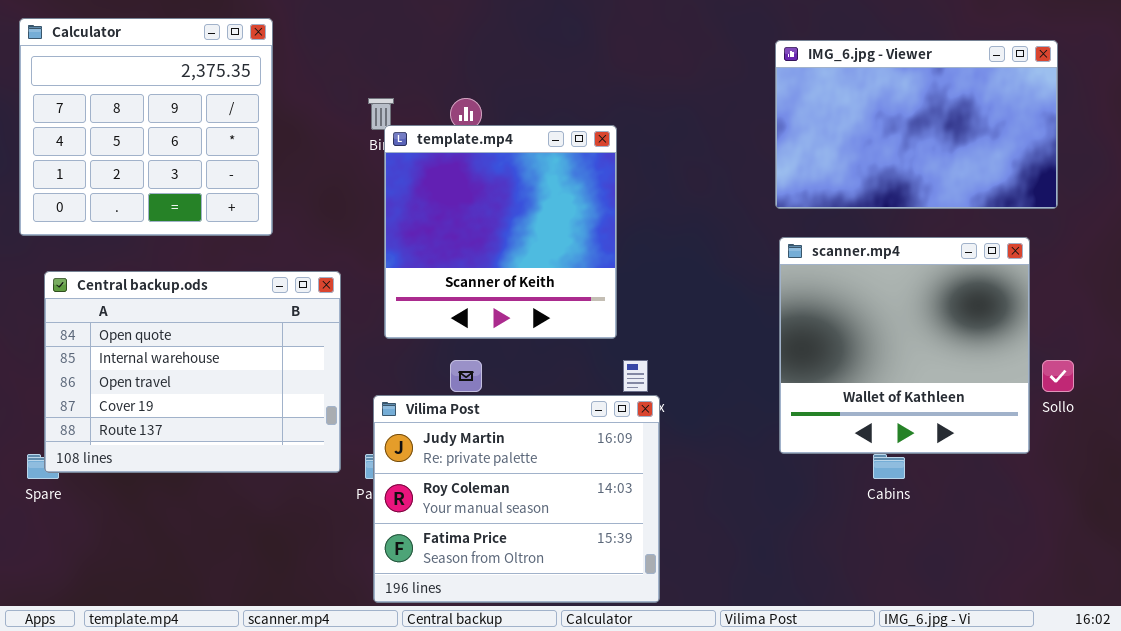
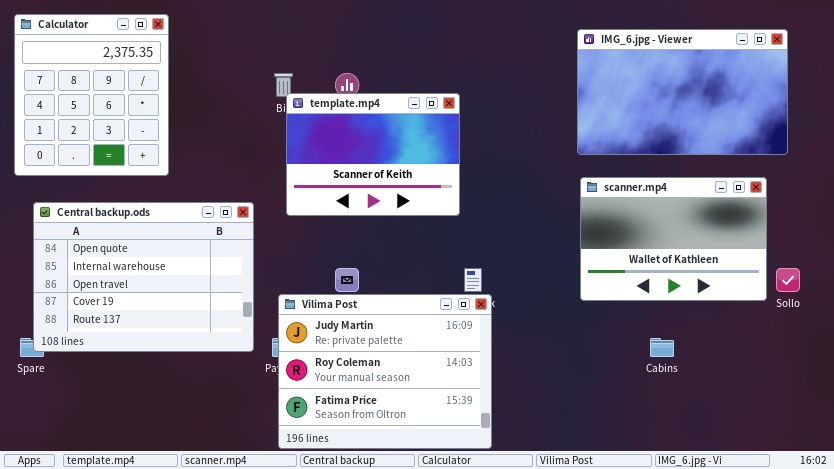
Calculator: [19,18,273,236] -> [14,14,169,176], resized
template.mp4: [384,125,617,339] -> [286,93,460,216], resized
scanner.mp4: [779,237,1030,454] -> [580,177,767,301], resized

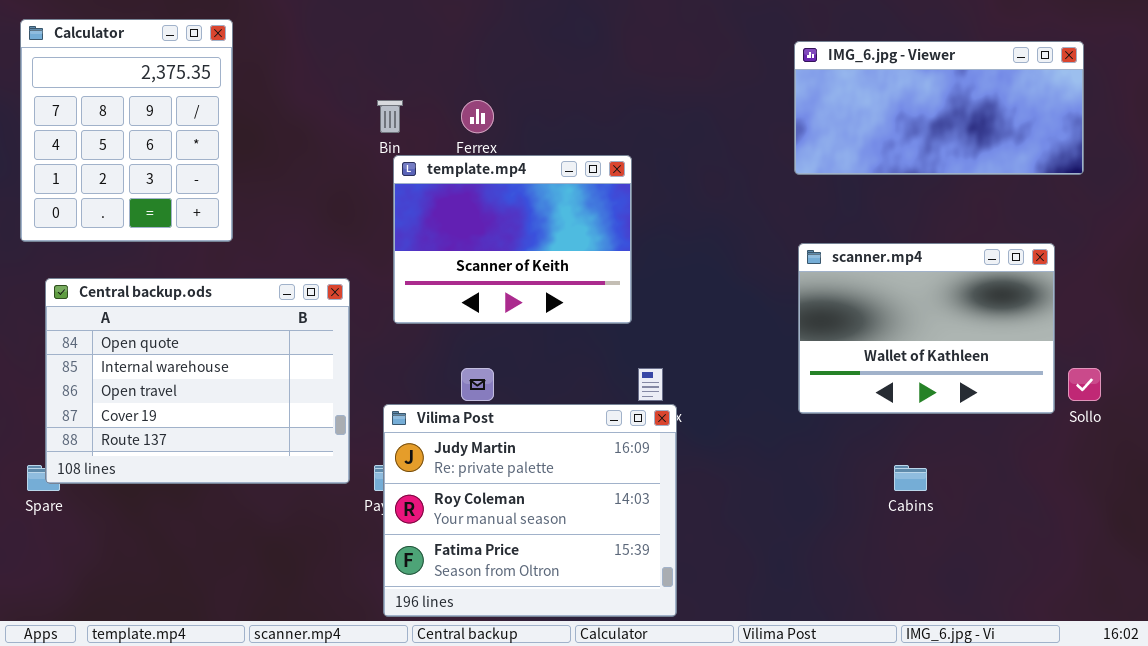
IMG_6.jpg - Viewer: [577,29,788,155] -> [794,41,1084,175], resized
template.mp4: [286,93,460,216] -> [393,155,632,324], moved

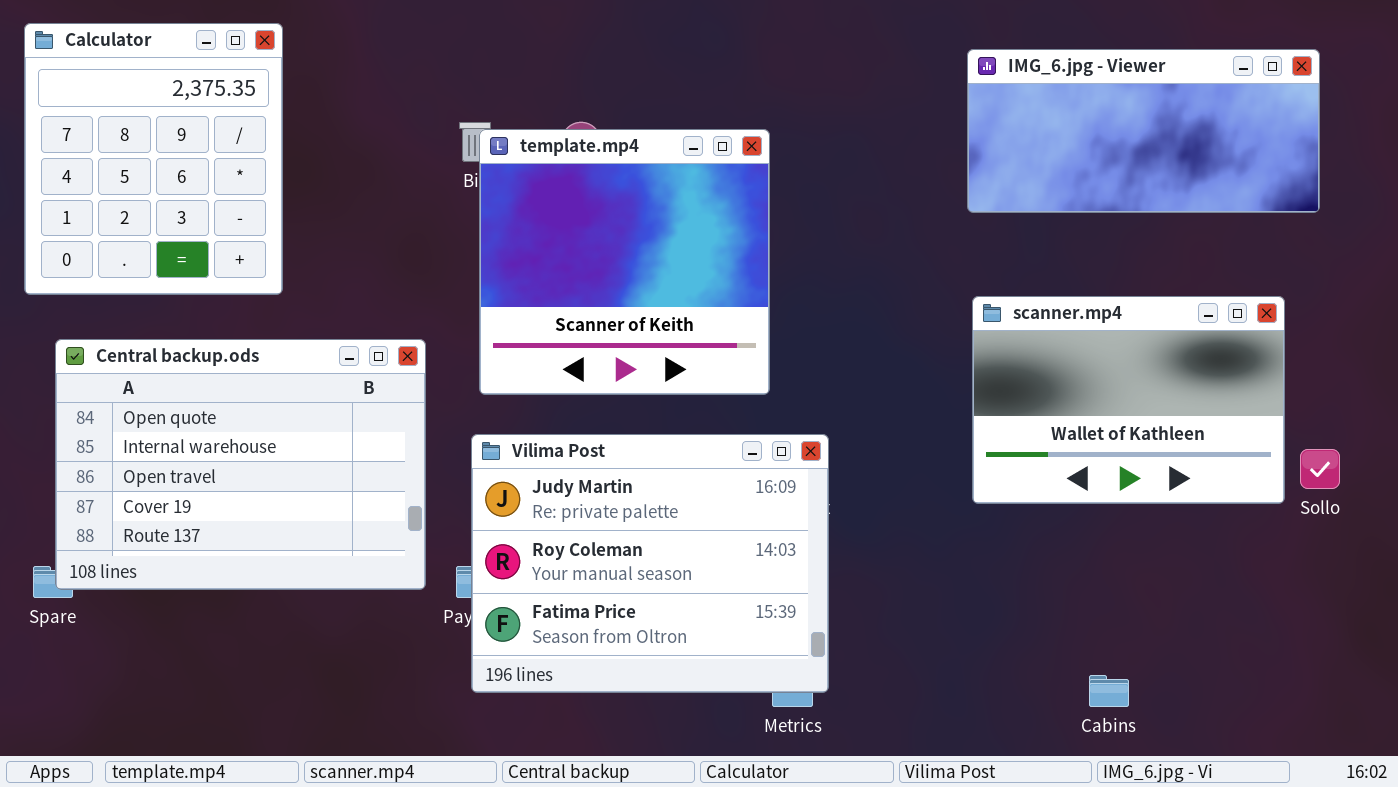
template.mp4: [393,155,632,324] -> [479,129,770,395], resized
Vilima Post: [383,404,677,617] -> [471,434,829,693], moved
Cabins: [894,465,927,491] -> [1089,675,1129,707], moved

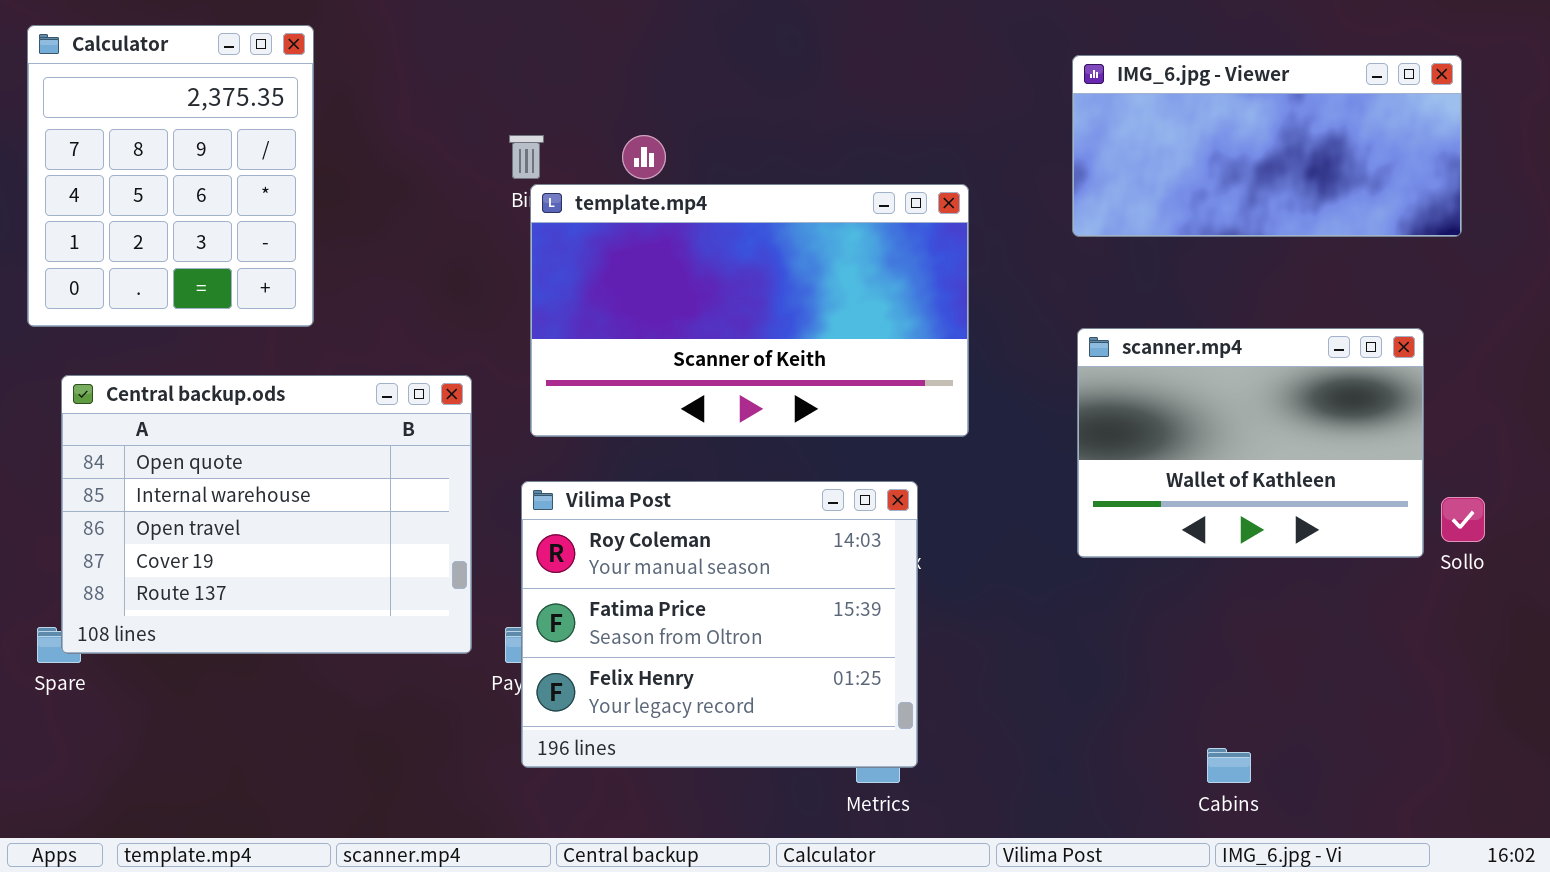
template.mp4: [479,129,770,395] -> [530,184,969,437], resized
Vilima Post: [471,434,829,693] -> [521,481,918,768], scrolled down 1 row

